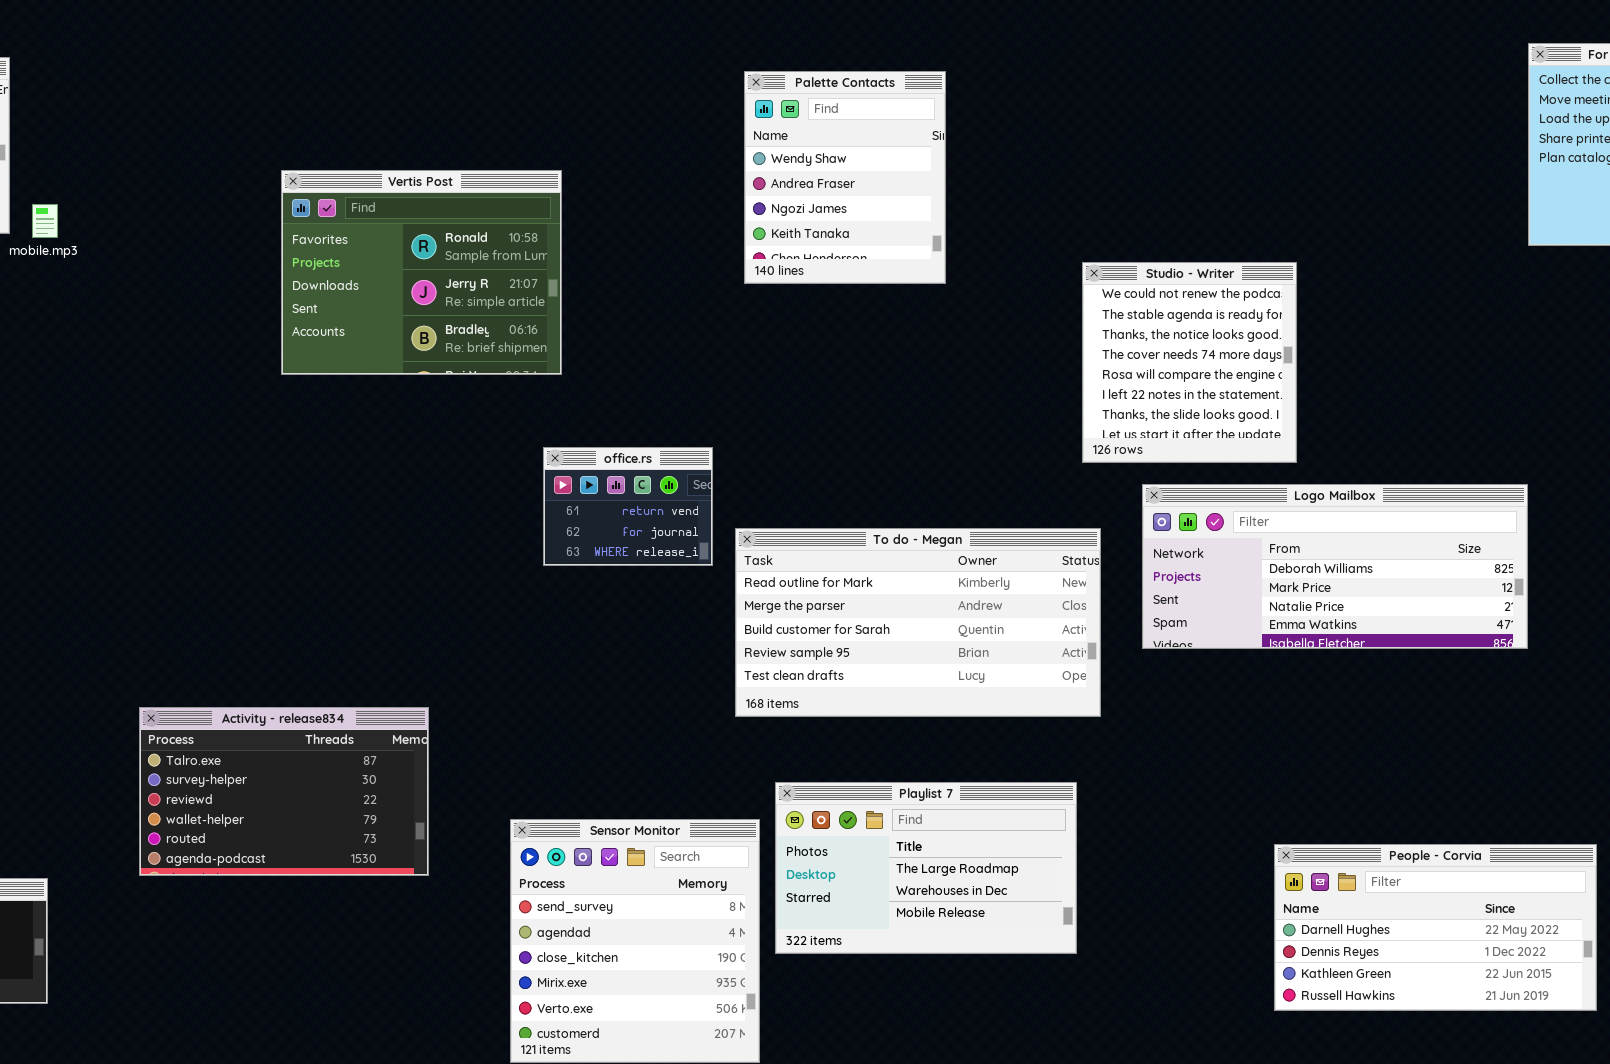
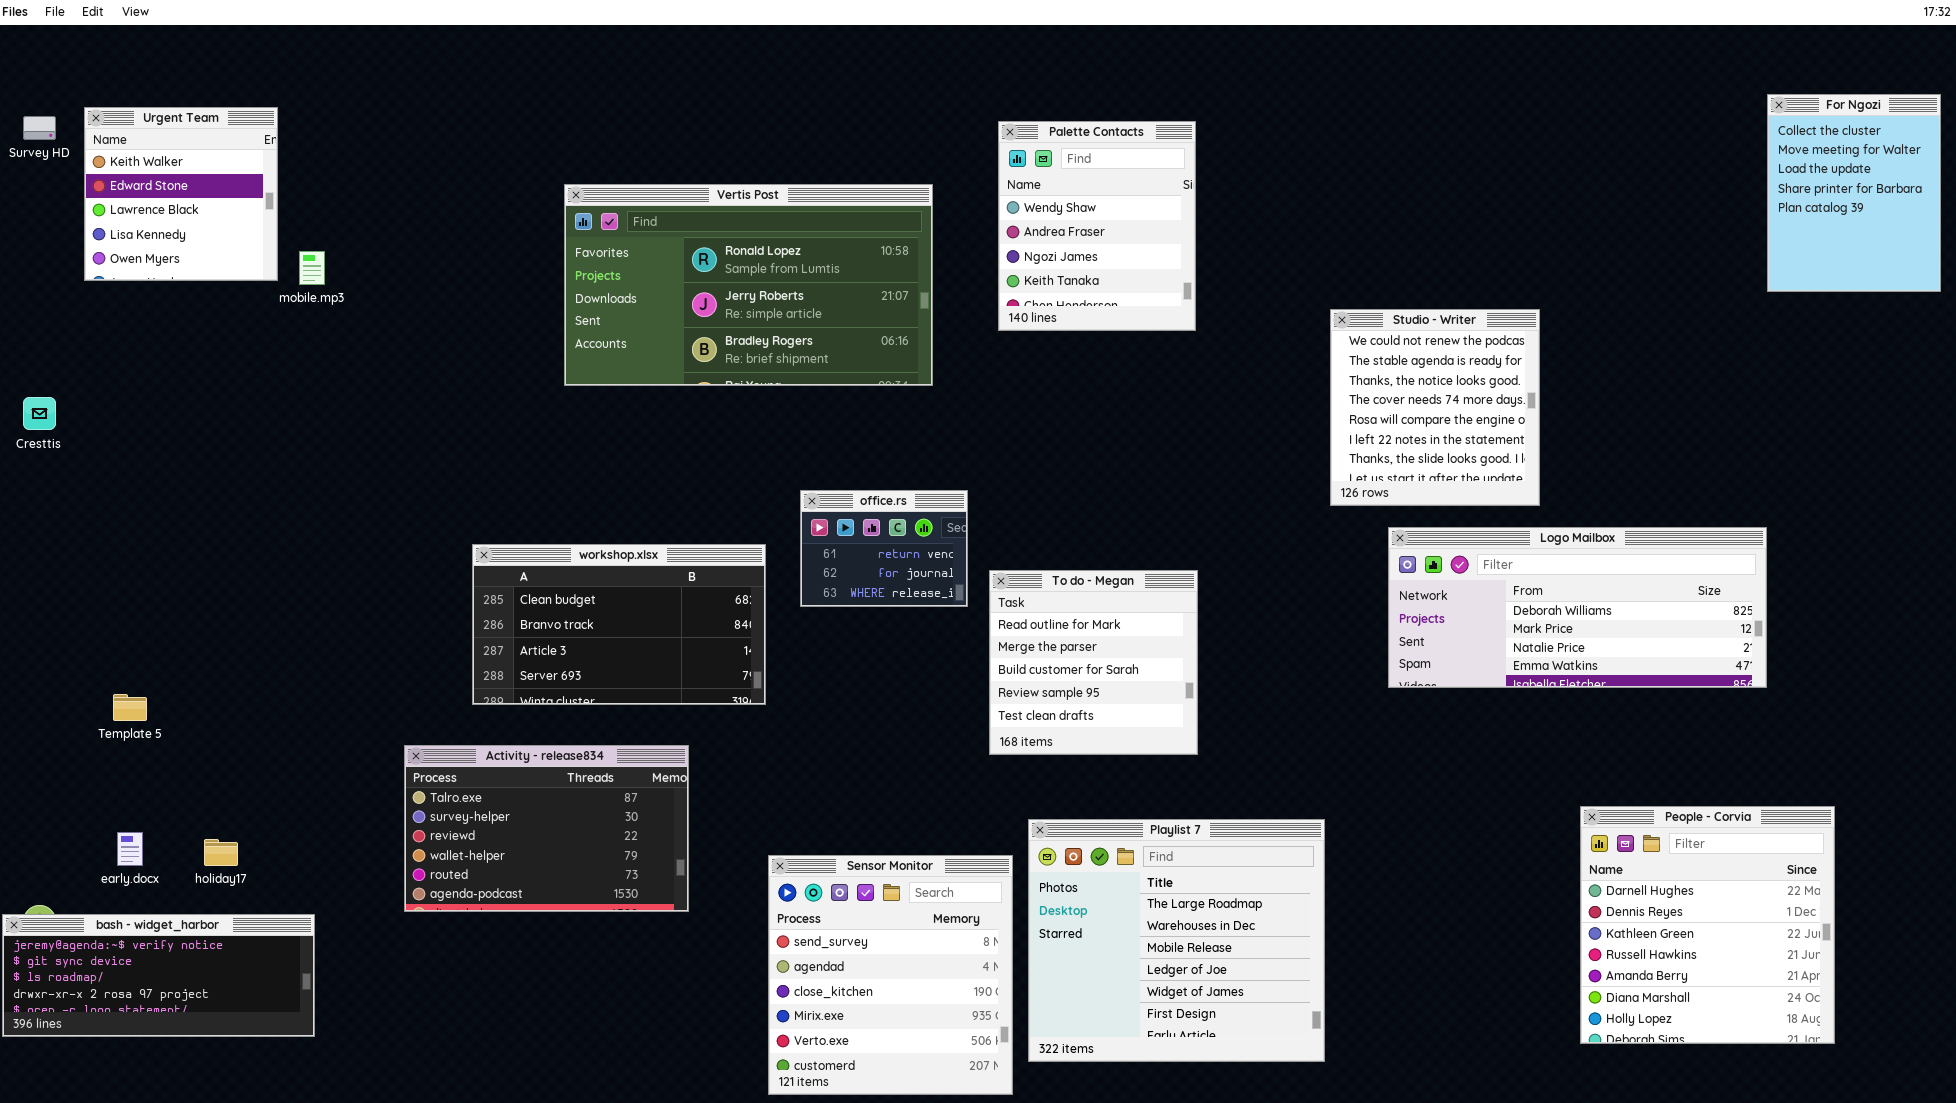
Vertis Post: [281,170,562,375] -> [564,184,933,386], moved, resized
workshop.xlsx: none -> [472,544,766,705], opened
To do - Megan: [735,528,1101,717] -> [989,570,1198,755], resized
Playlist 7: [775,782,1077,954] -> [1028,819,1325,1062], resized
People - Corvia: [1274,844,1597,1011] -> [1580,806,1835,1044], resized

